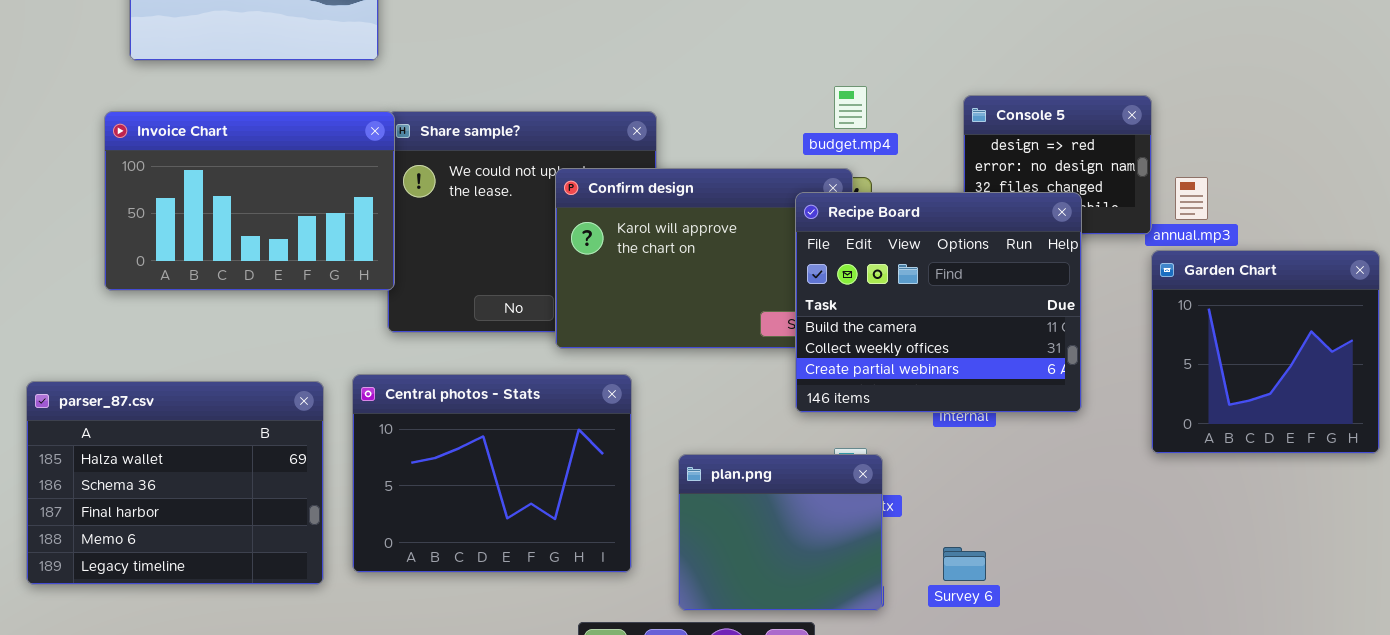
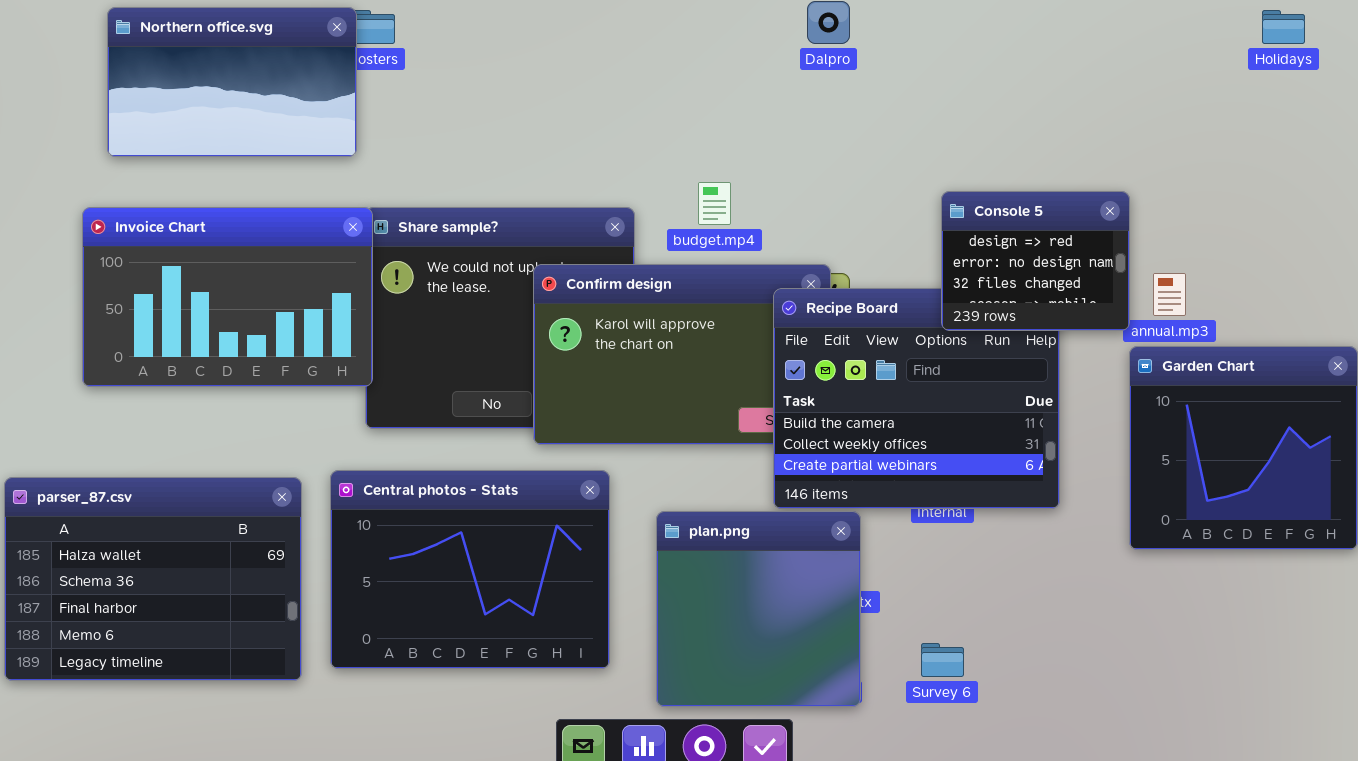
budget.mp4: [834,86,867,129] -> [698,182,731,225], moved
Console 5: [963,95,1152,235] -> [941,191,1130,331], raised
plan.png: [678,454,883,611] -> [656,511,861,707], resized

